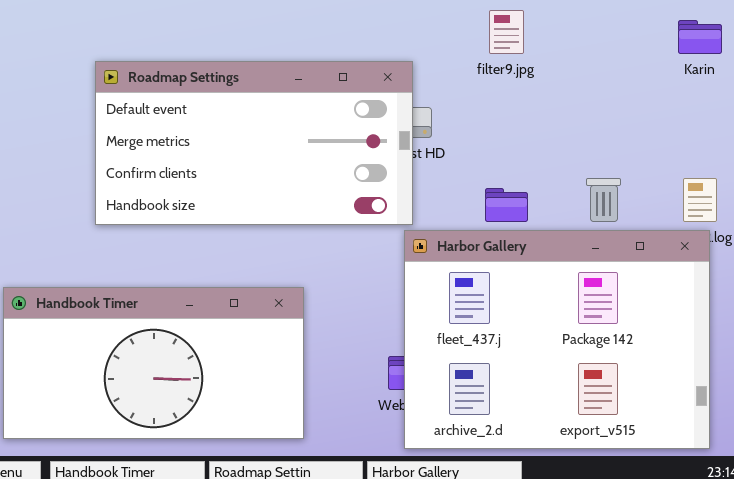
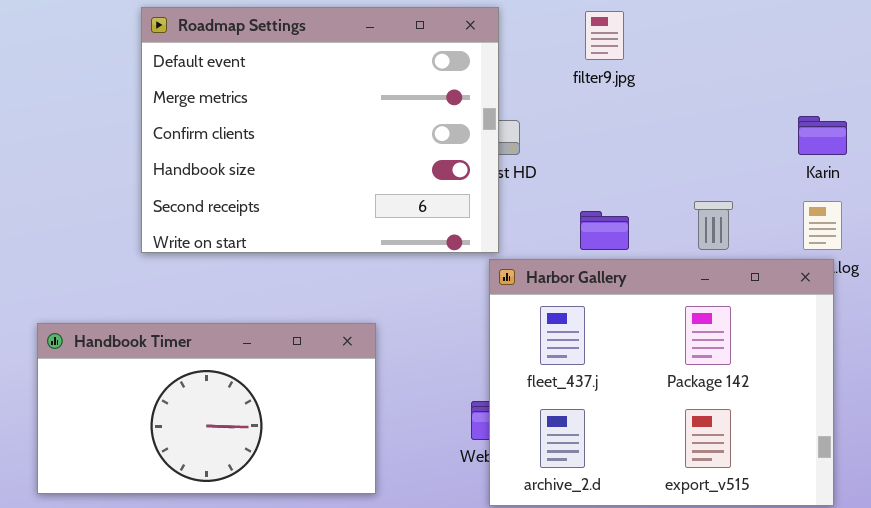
Karin: [678,20,722,54] -> [798,116,847,155], moved
Roadmap Settings: [95,61,413,225] -> [141,7,499,253], resized

